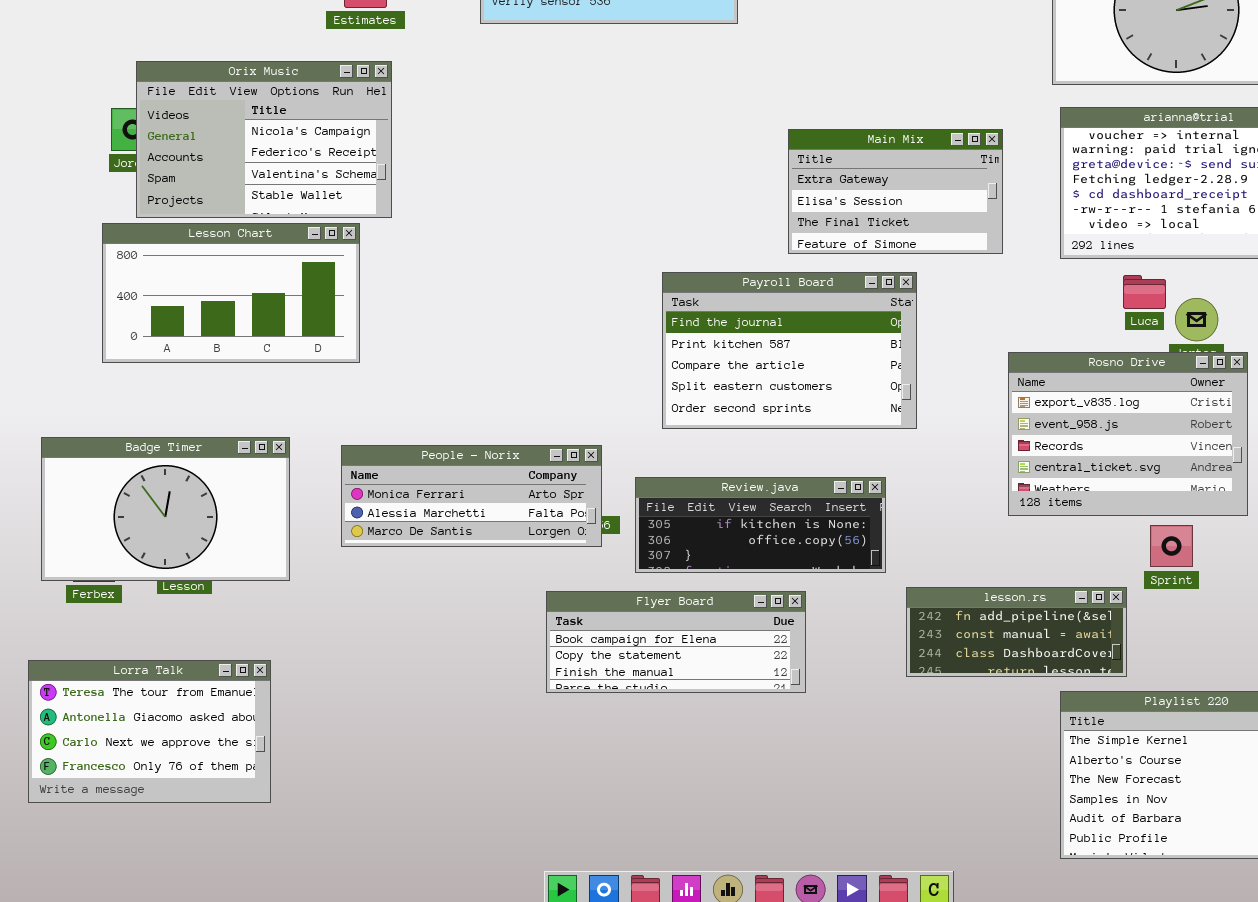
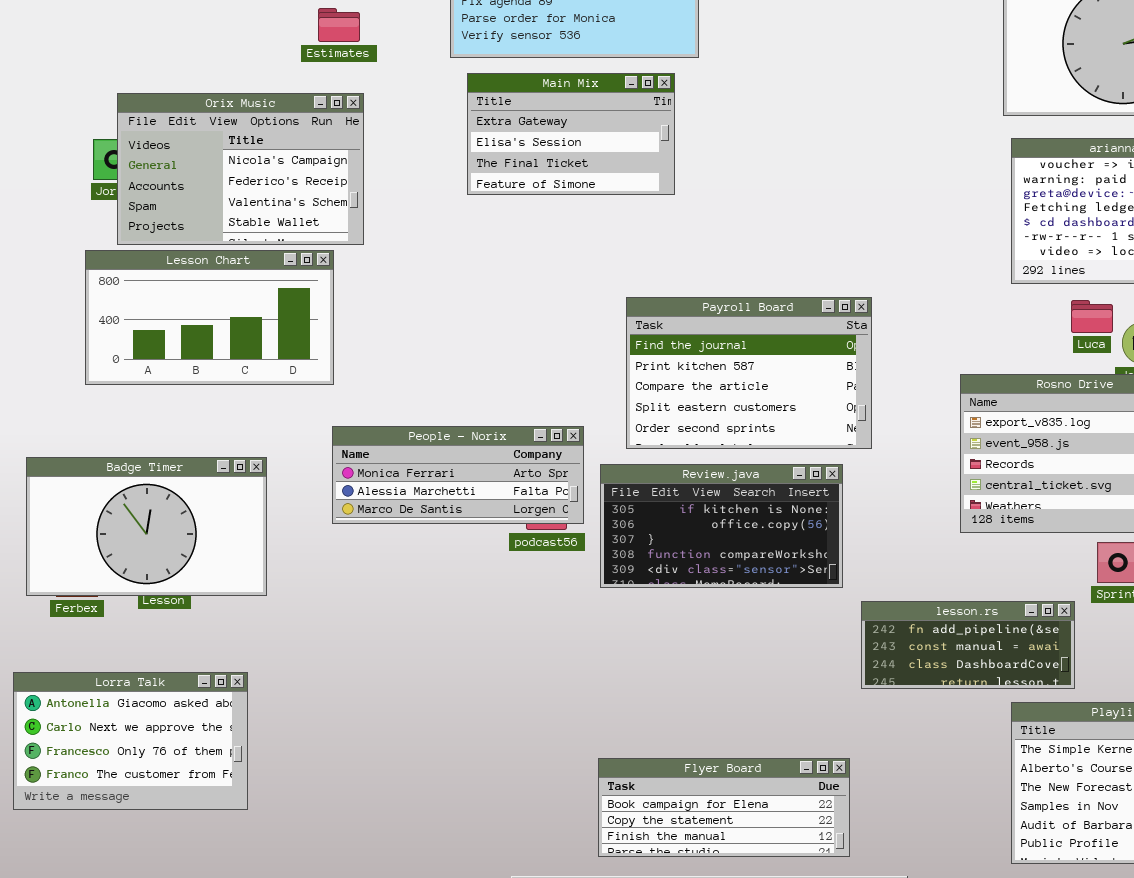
Main Mix: [788,129,1003,254] -> [467,73,675,195], moved
People - Norix: [341,445,602,547] -> [332,426,584,524], moved
Review.java: [635,477,886,573] -> [600,464,843,588], resized
Flyer Board: [546,591,806,693] -> [598,758,850,857], moved
Lorra Talk: [28,660,271,803] -> [13,672,248,810], scrolled down 1 row

